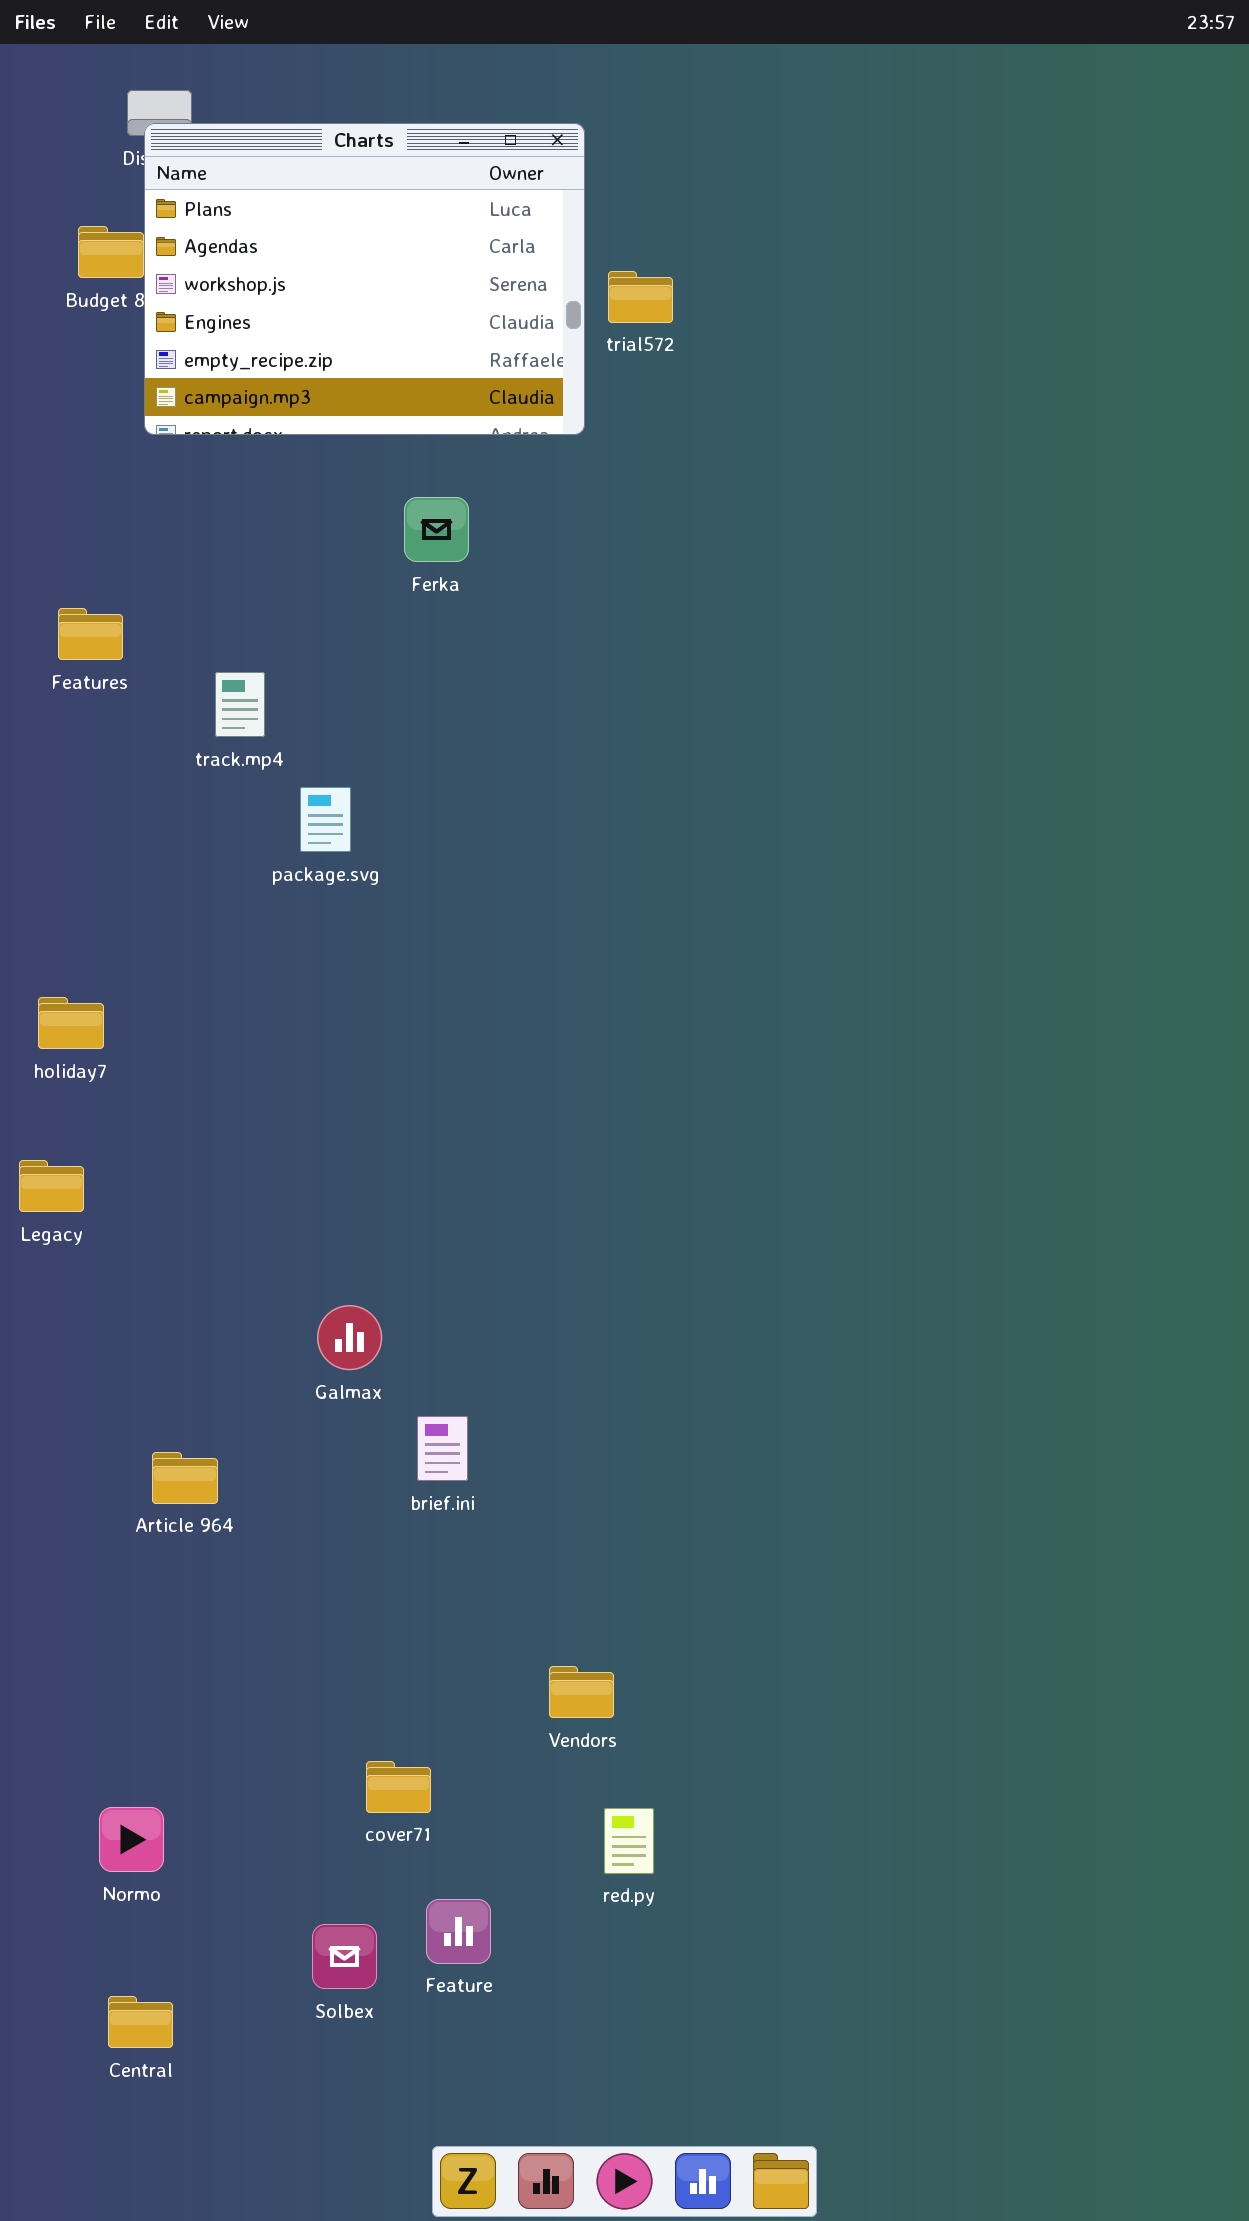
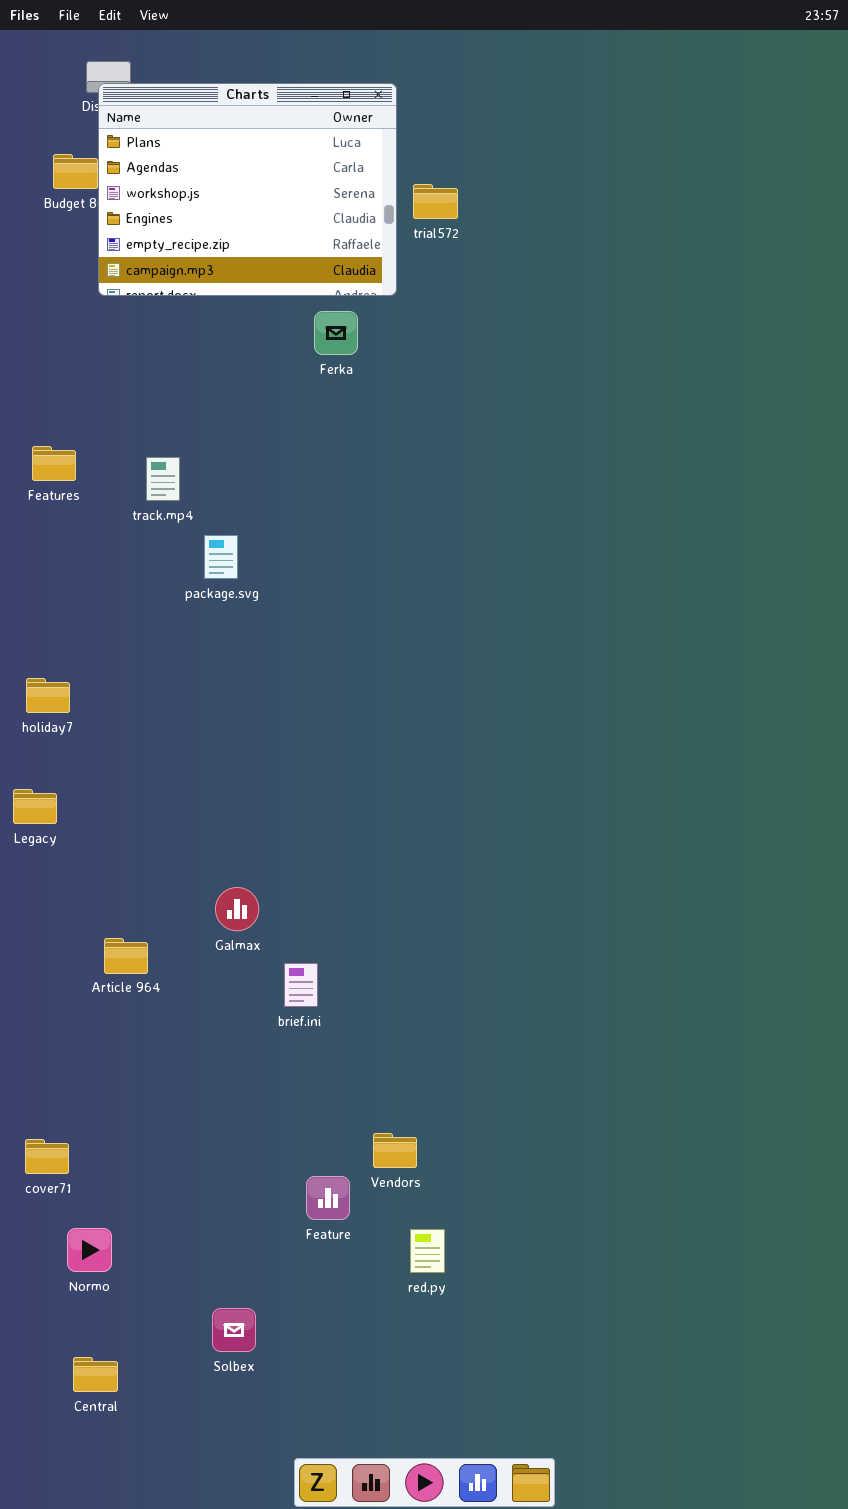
Ferka: [404,497,469,562] -> [314,311,358,355], moved
Features: [58,608,123,660] -> [32,446,76,481], moved
Article 964: [152,1452,218,1504] -> [104,938,148,974], moved
cover71: [366,1761,431,1813] -> [25,1139,69,1174], moved
Feature: [426,1899,491,1964] -> [306,1176,350,1220], moved

